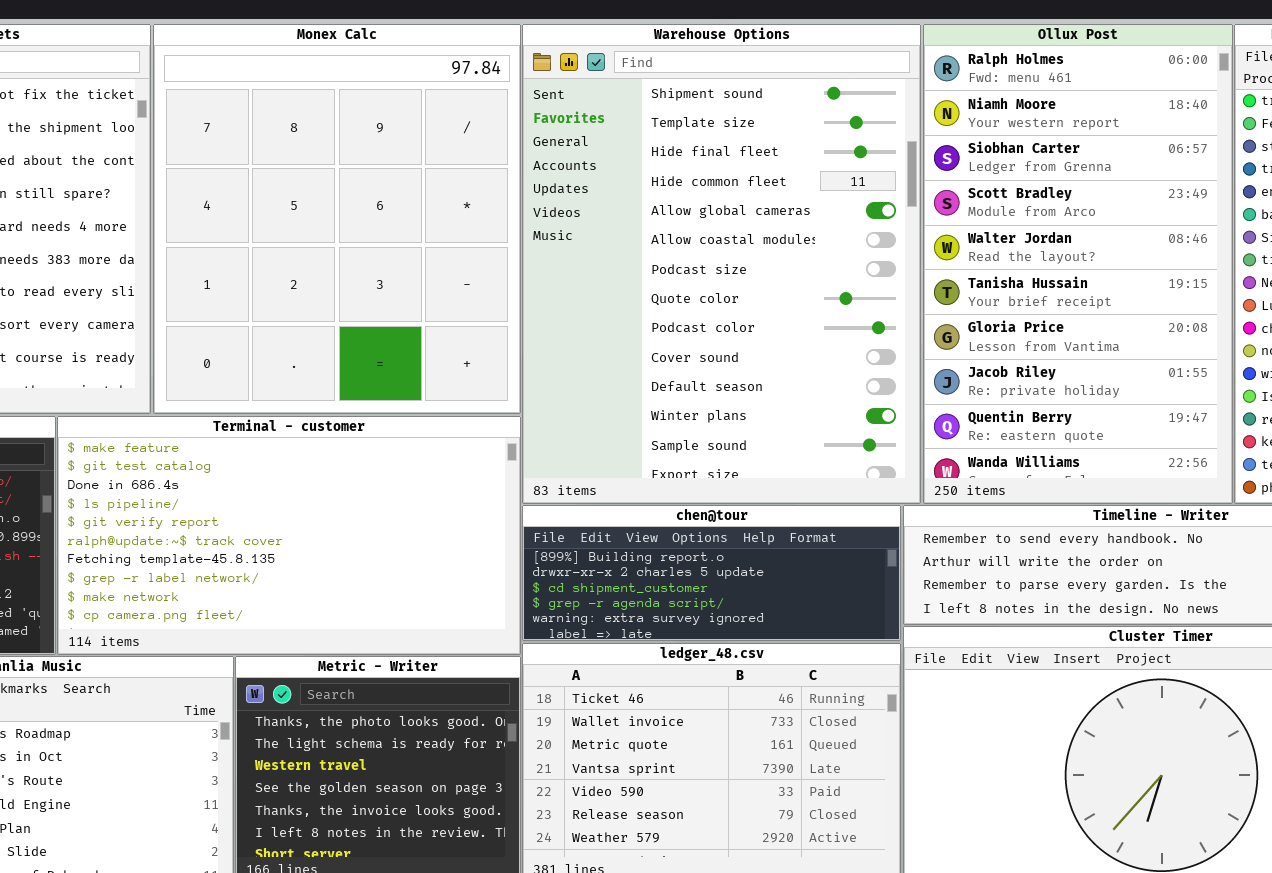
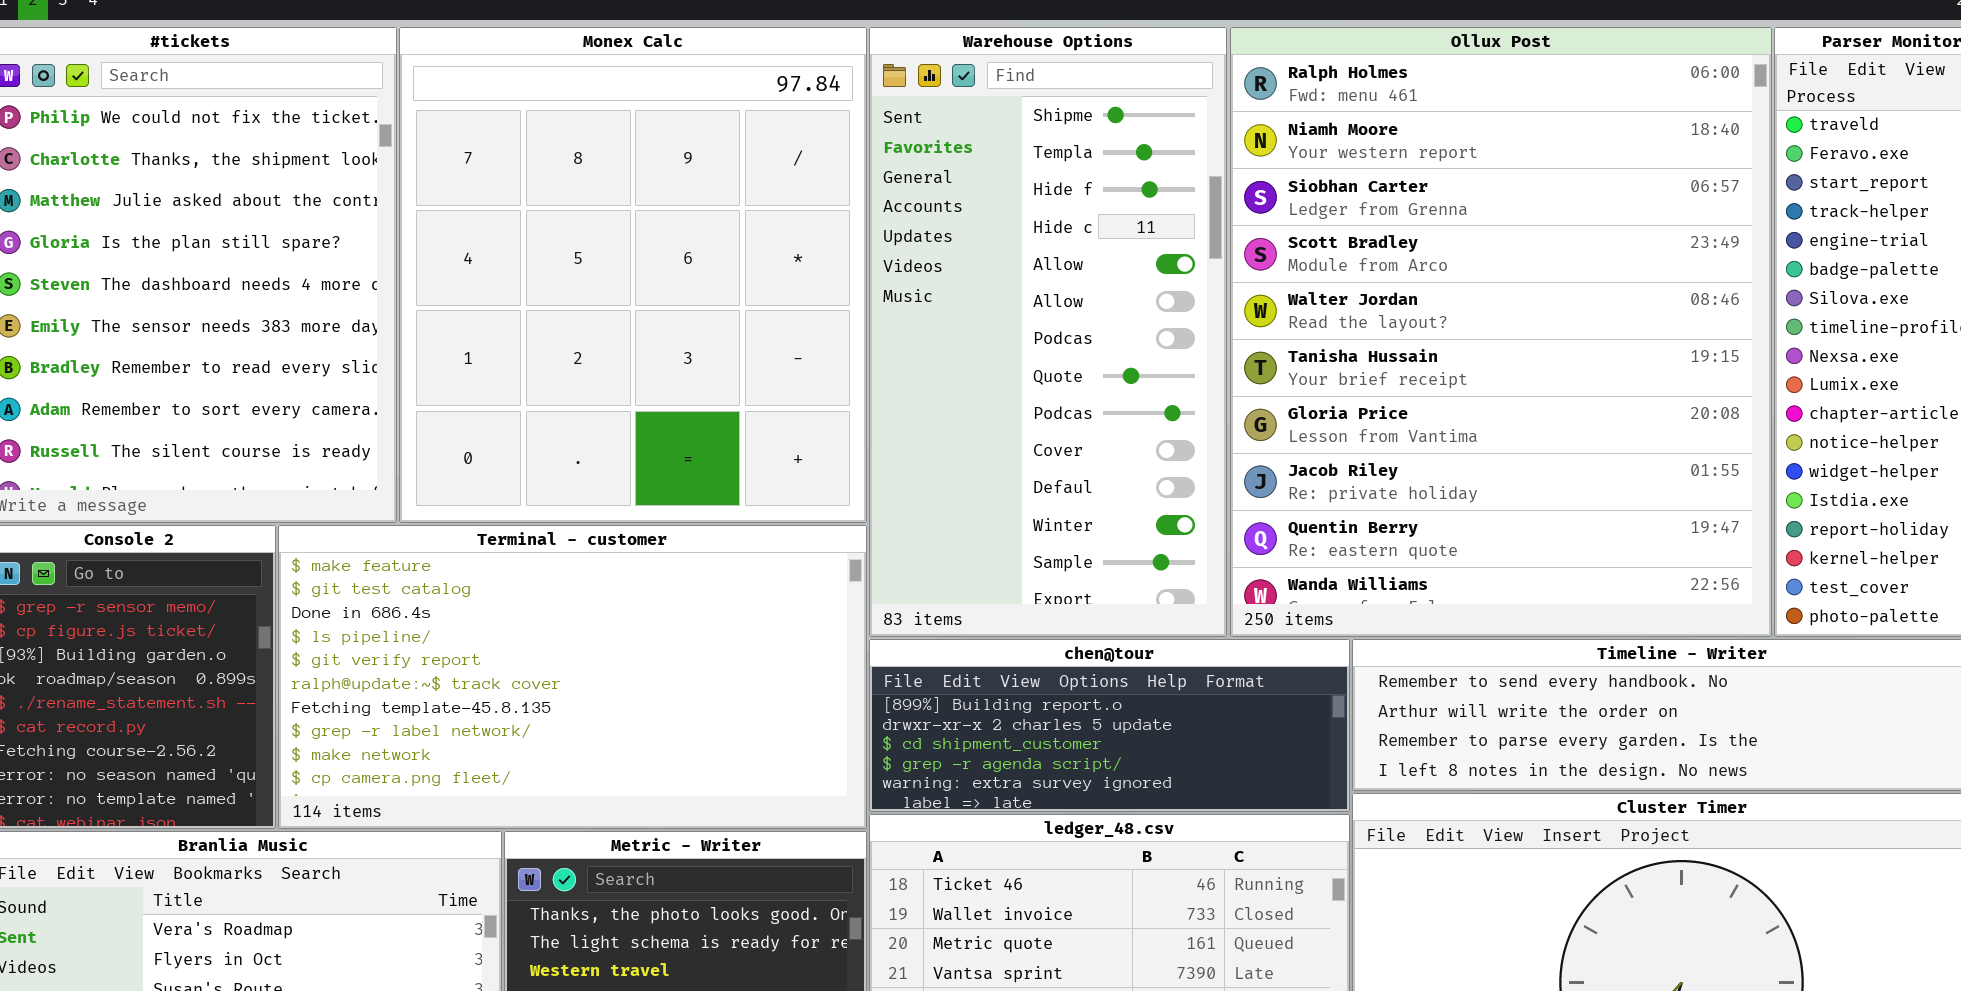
Warehouse Options: [522,24,921,504] -> [869,27,1227,637], resized
Ollux Post: [923,24,1233,504] -> [1230,27,1772,637], resized

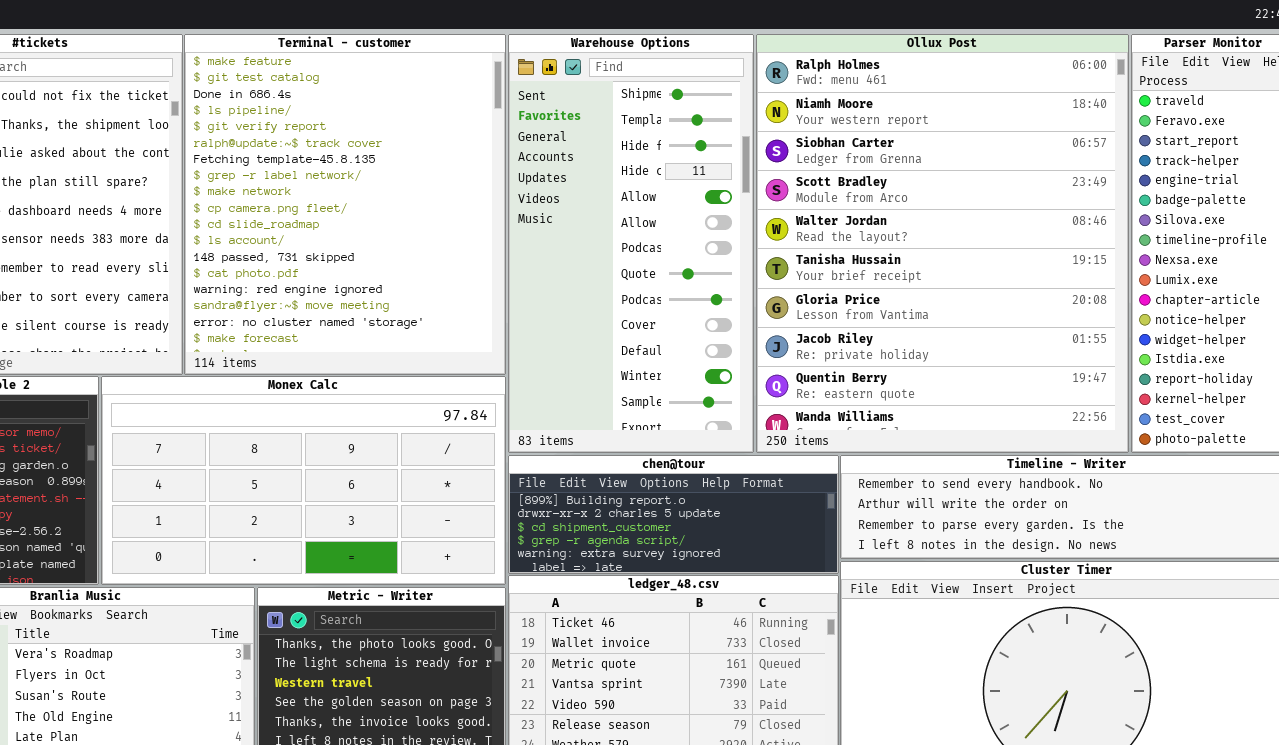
Monex Calc: [399,27,867,523] -> [101,376,506,585], moved, resized
Terminal - customer: [278,525,867,829] -> [184,34,506,375], moved, resized

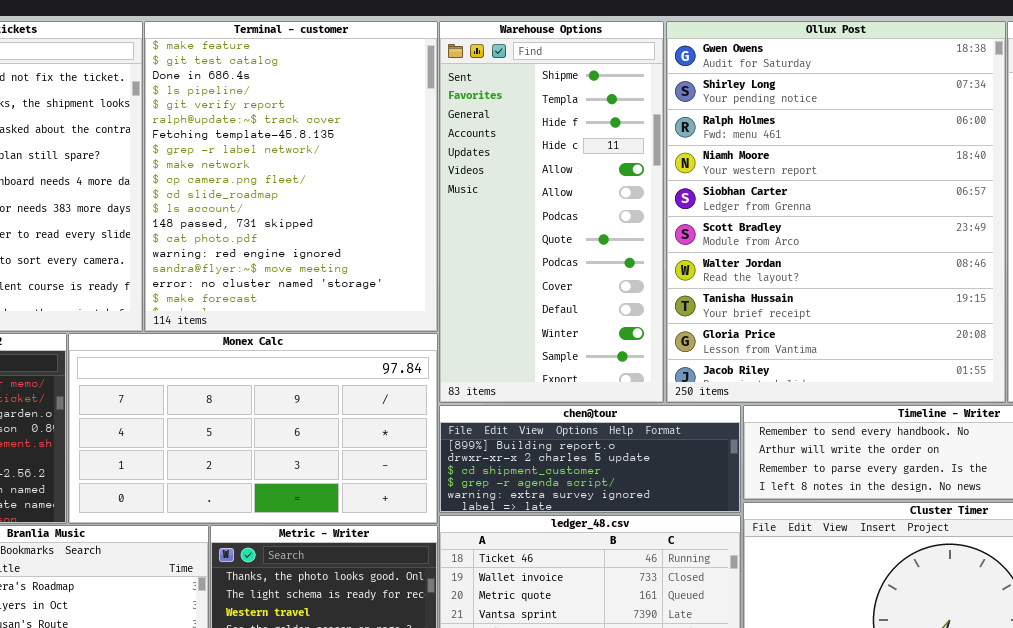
Ollux Post: [756,34,1129,453] -> [666,21,1006,403], scrolled up 2 rows

